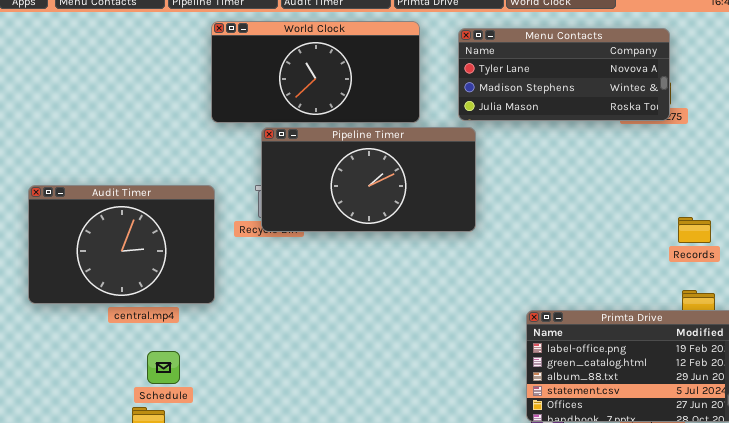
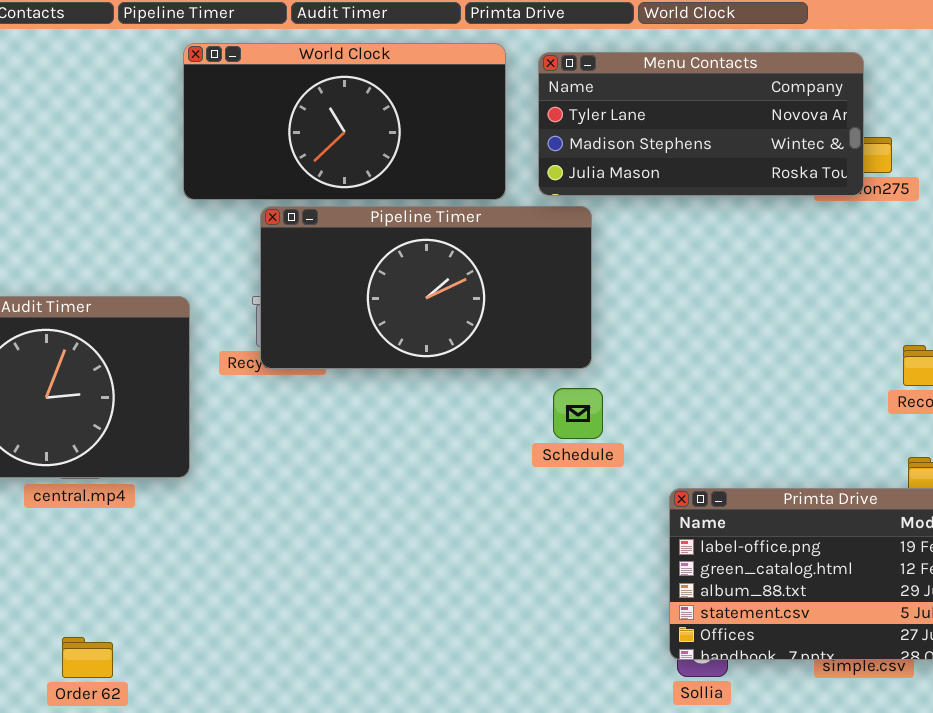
Menu Contacts: [458,28,670,121] -> [538,52,864,196], moved
Schedule: [147,351,180,384] -> [553,388,603,439], moved

